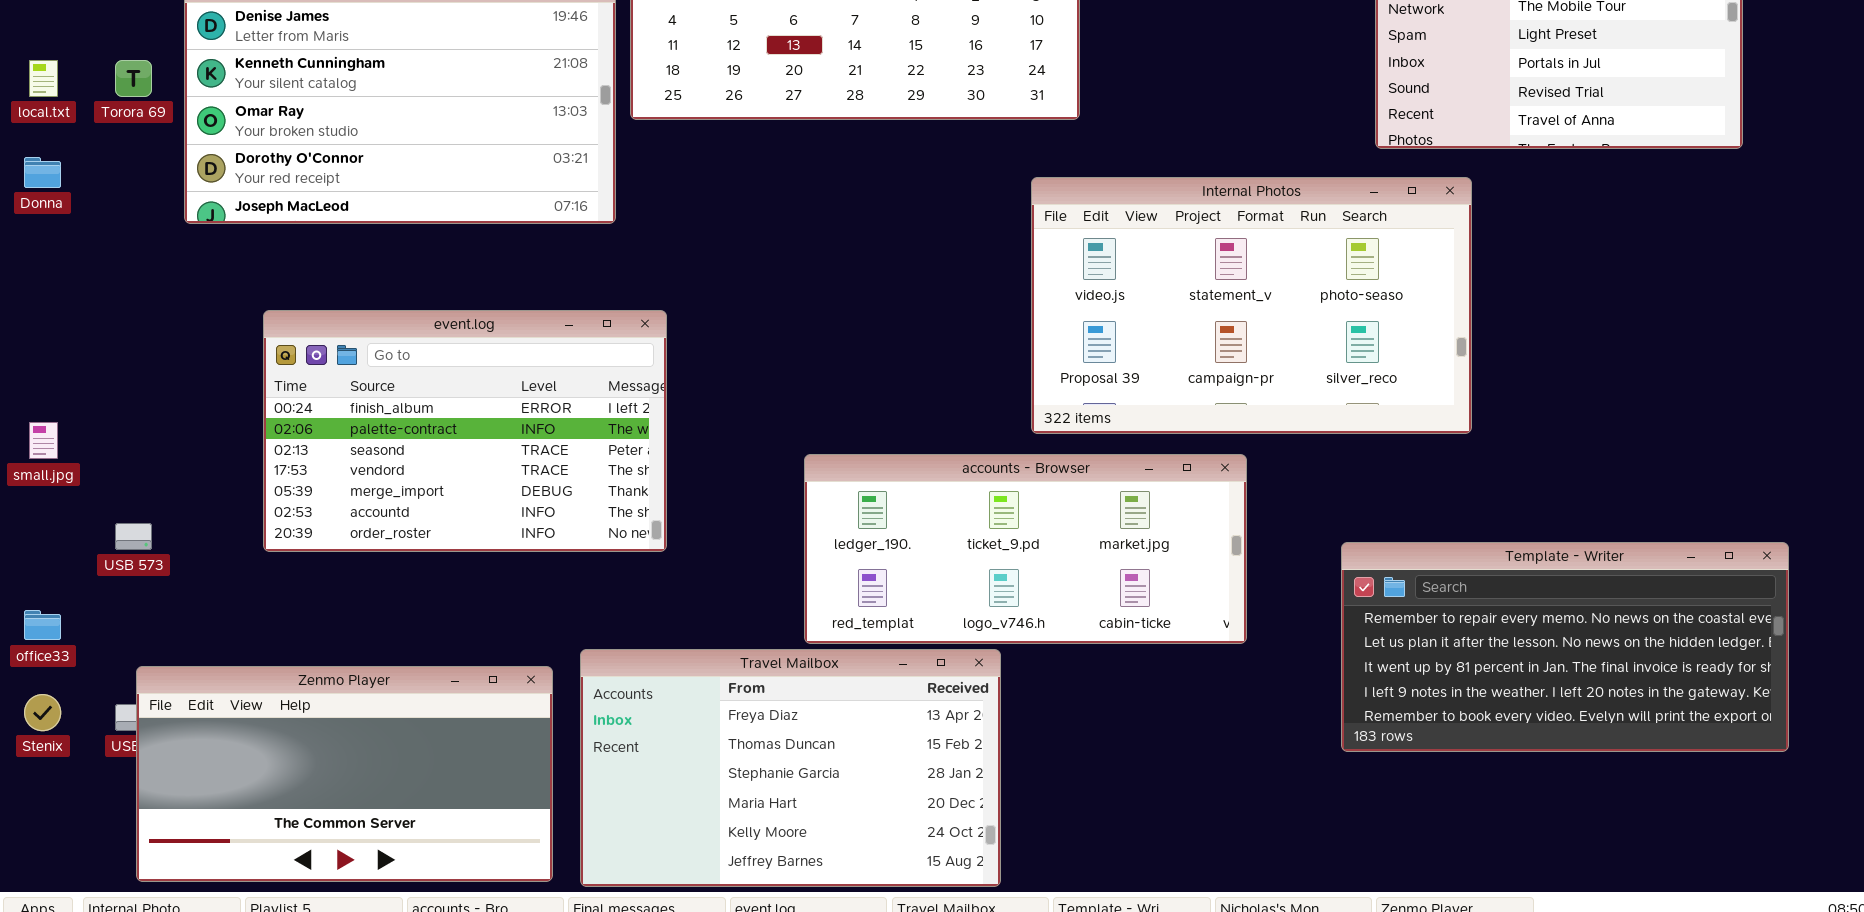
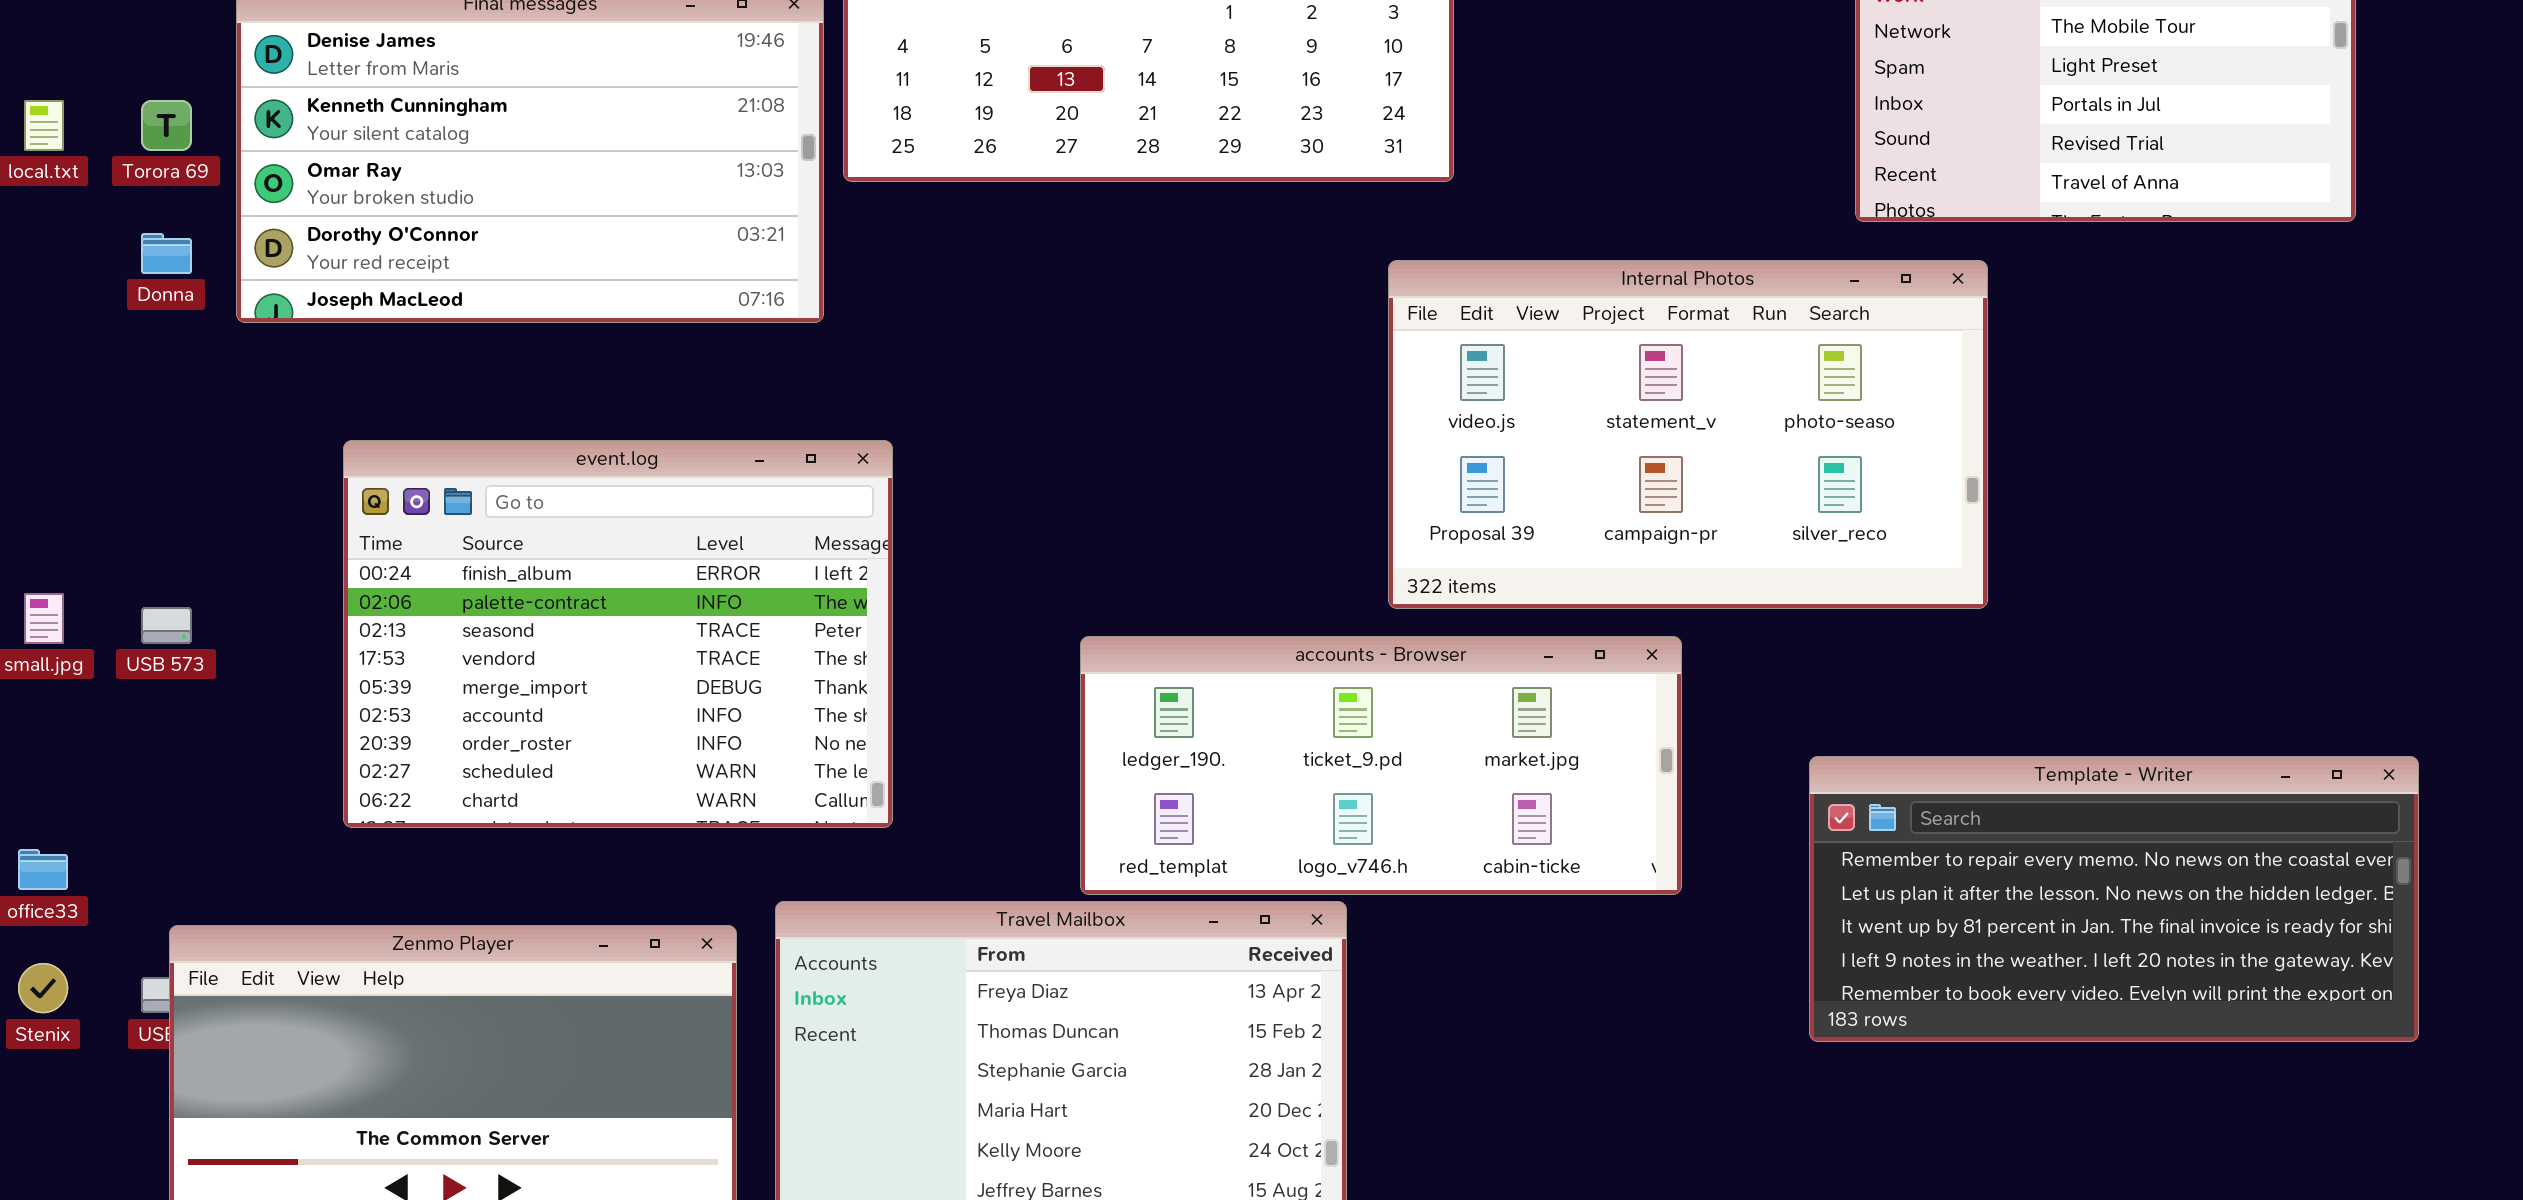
Donna: [24,157,61,188] -> [141,233,192,274], moved
event.log: [263,310,667,552] -> [343,440,893,828], resized
USB 573: [115,523,152,550] -> [141,607,192,644], moved

